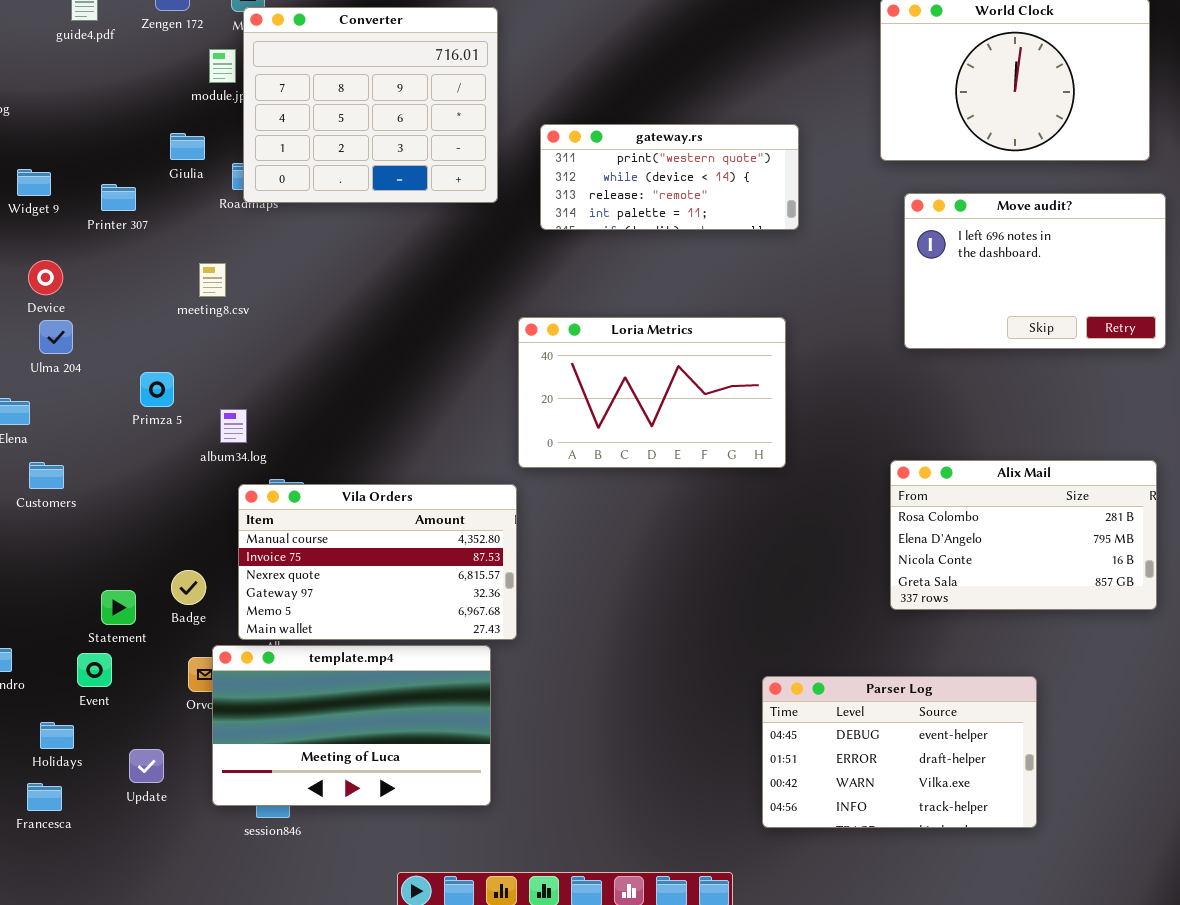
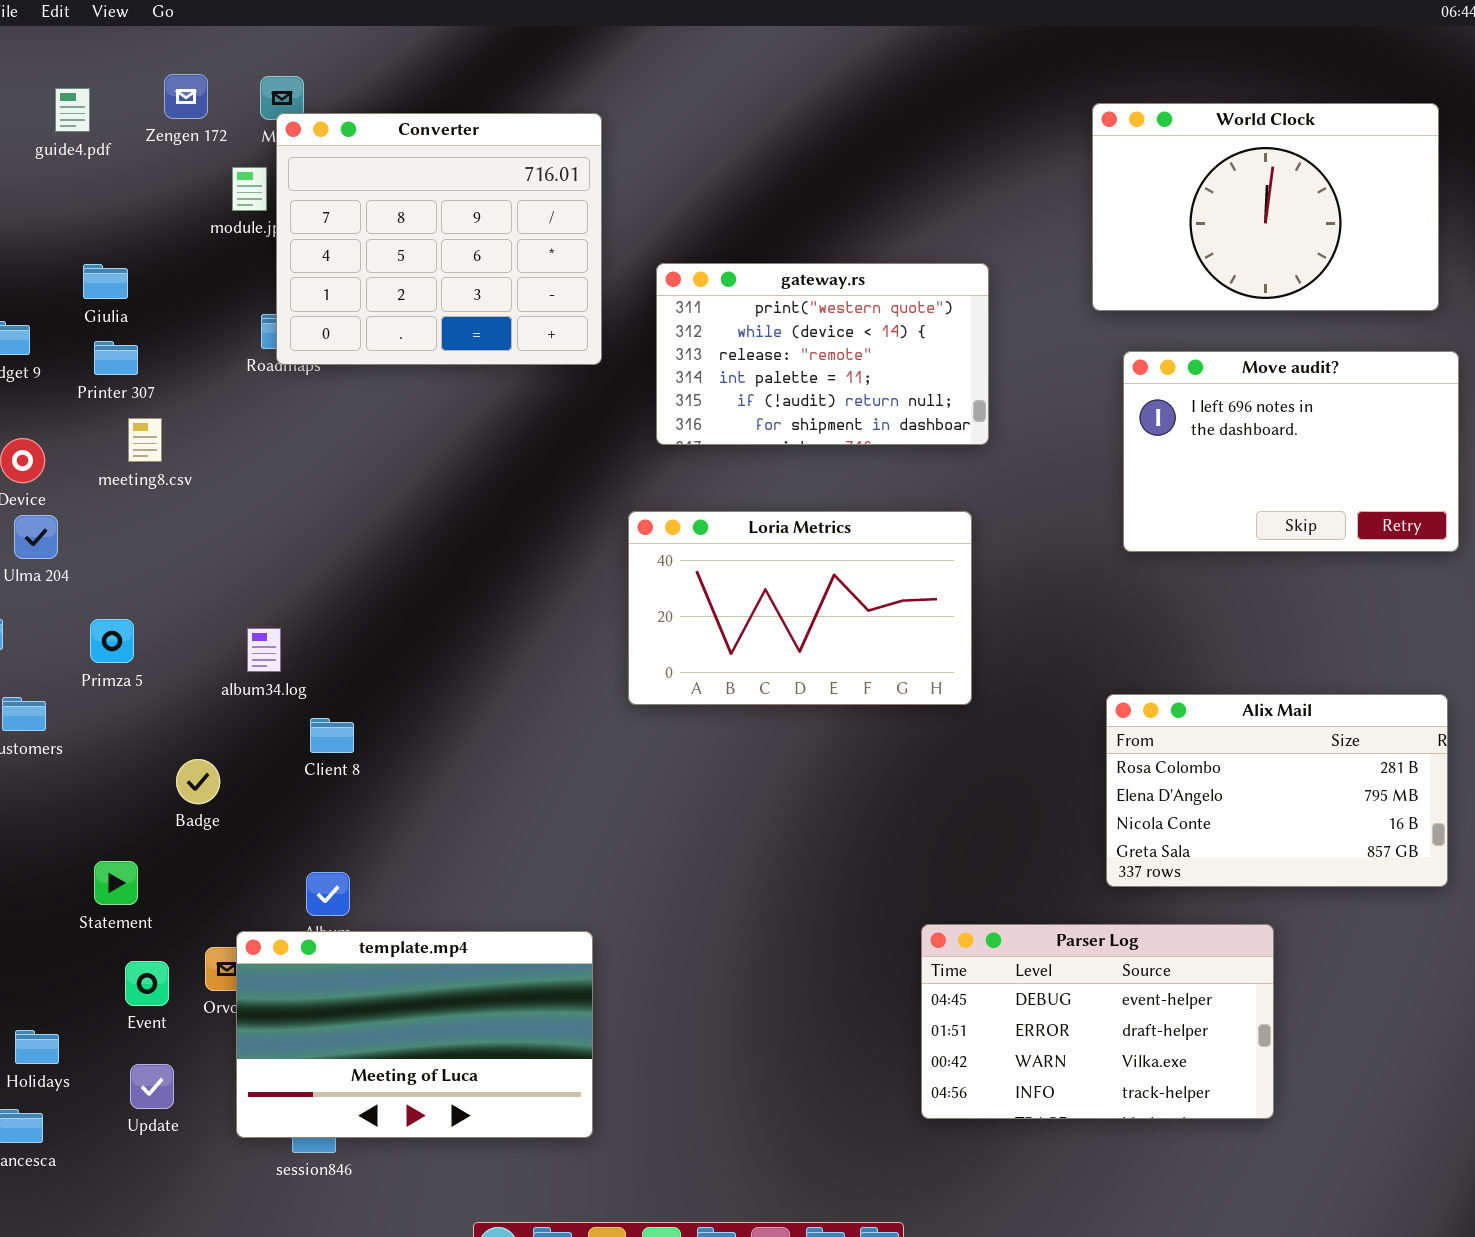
gateway.rs: [540,124,799,230] -> [656,263,989,445], resized
Giulia: [170,133,205,160] -> [83,264,128,299], moved
meeting8.csv: [199,263,226,297] -> [128,418,162,462], moved
Primza 5: [140,372,174,407] -> [90,619,134,663], moved
Vila Orders: [238,484,517,640] -> none, closed
Badge: [171,570,206,605] -> [176,759,220,804], moved
Event: [77,653,112,687] -> [125,961,169,1006], moved
Parser Log: [762,676,1037,828] -> [921,924,1274,1119], moved

